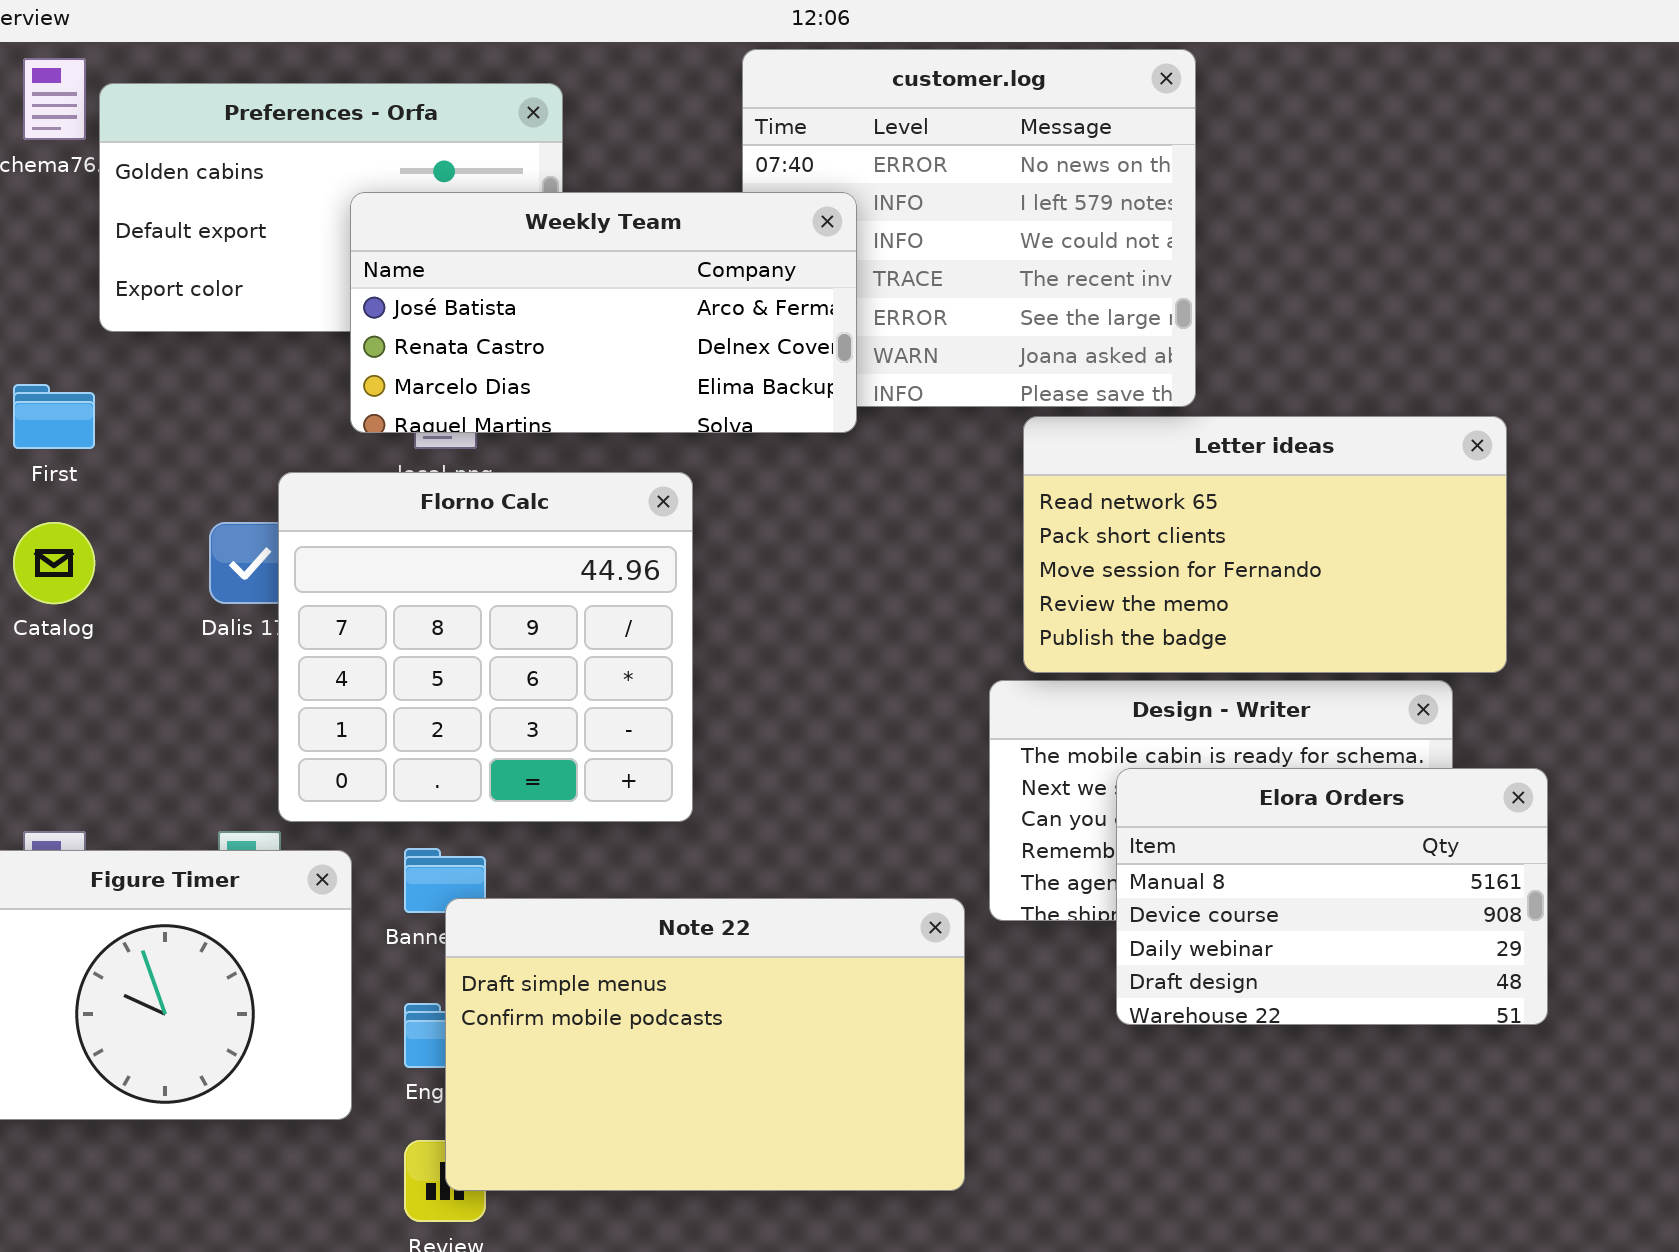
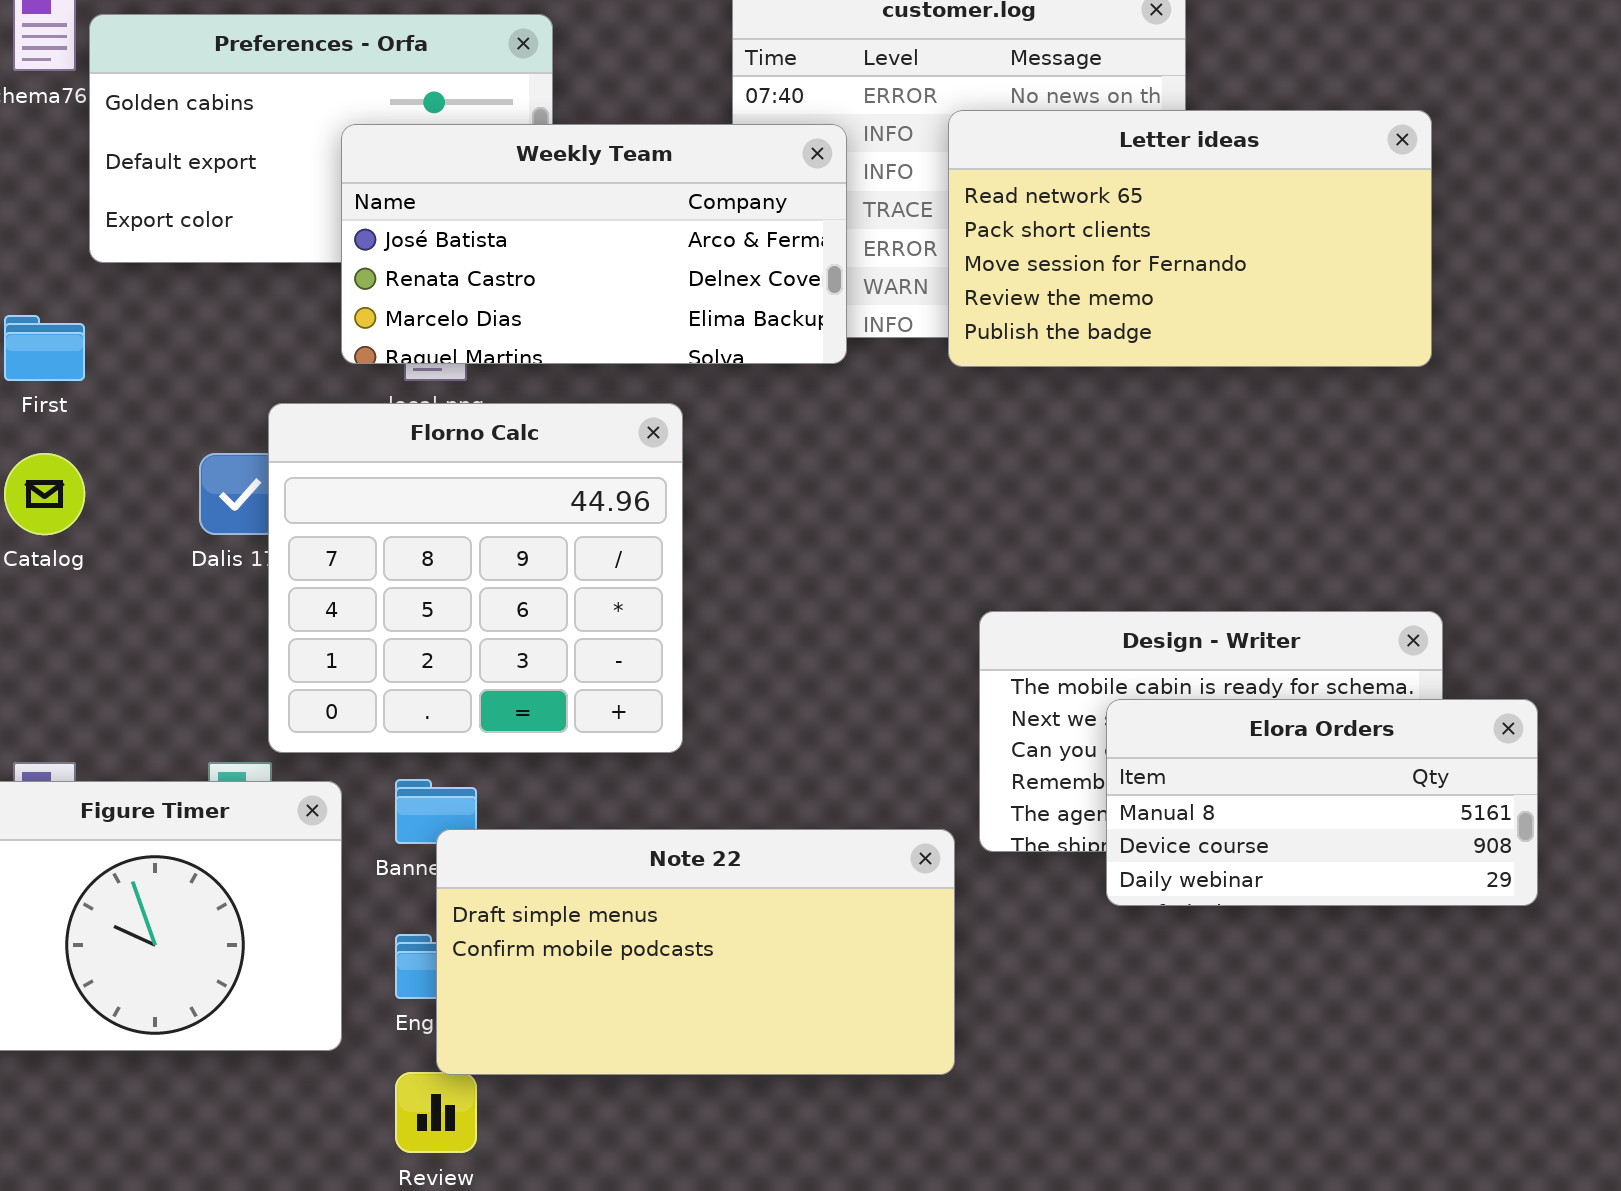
Letter ideas: [1023,416,1507,673] -> [948,110,1432,367], moved
Elora Orders: [1116,768,1548,1025] -> [1106,699,1538,906], resized
Note 22: [445,898,965,1191] -> [436,829,955,1075], resized

